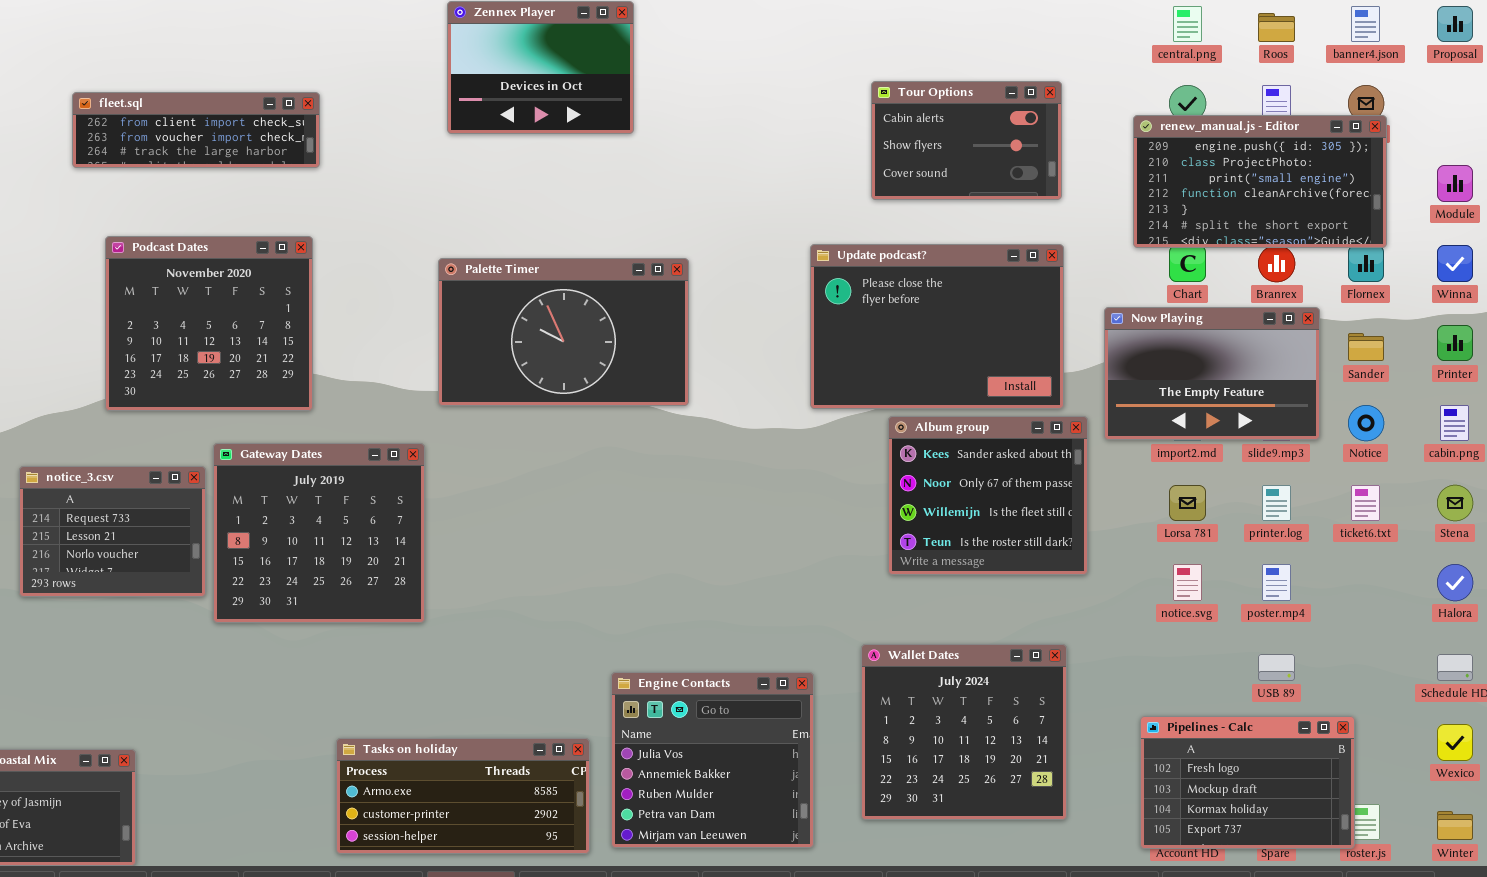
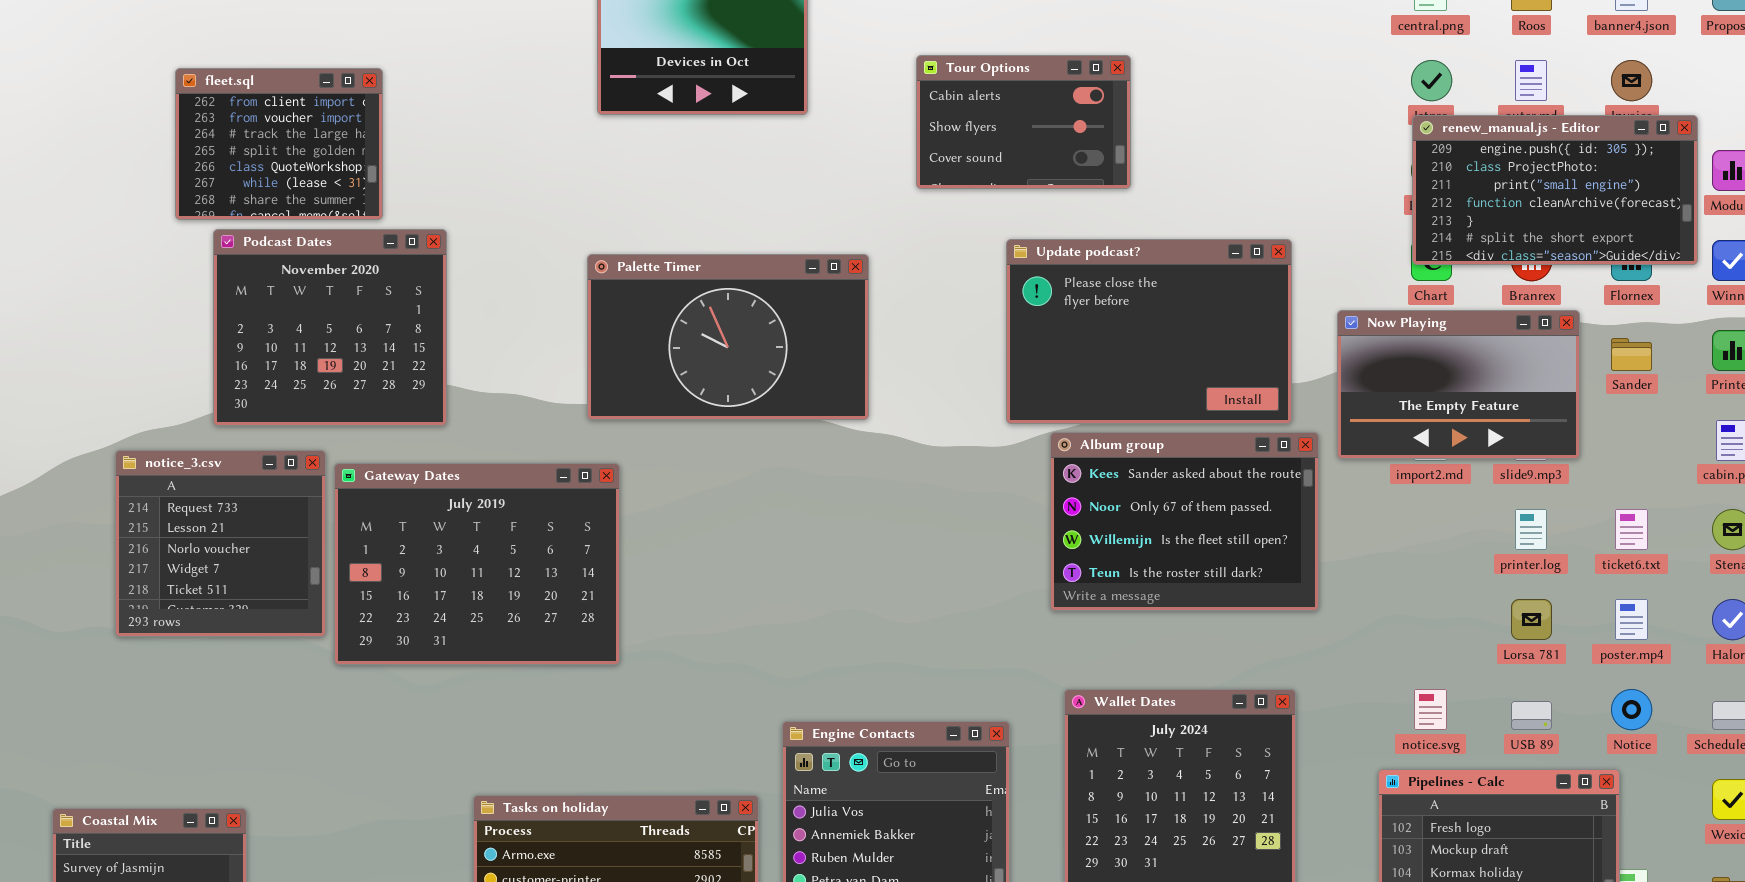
Tour Options: [871,81,1062,200] -> [916,55,1131,189], moved
fleet.sql: [72,92,320,168] -> [175,68,383,220], resized
renew_manual.js - Editor: [1133,115,1387,248] -> [1412,115,1698,265], moved
Notice: [1348,405,1384,441] -> [1611,689,1652,730], moved
Album group: [888,416,1088,575] -> [1050,432,1319,611], resized
Gateway Dates: [213,443,425,623] -> [334,463,620,665], resized
notice_3.csv: [19,466,206,597] -> [115,450,326,637], resized
Lorsa 781: [1169,485,1206,521] -> [1511,599,1552,640], moved
notice.svg: [1173,564,1202,601] -> [1414,689,1447,730], moved
poster.mp4: [1262,564,1291,601] -> [1615,599,1648,640], moved

